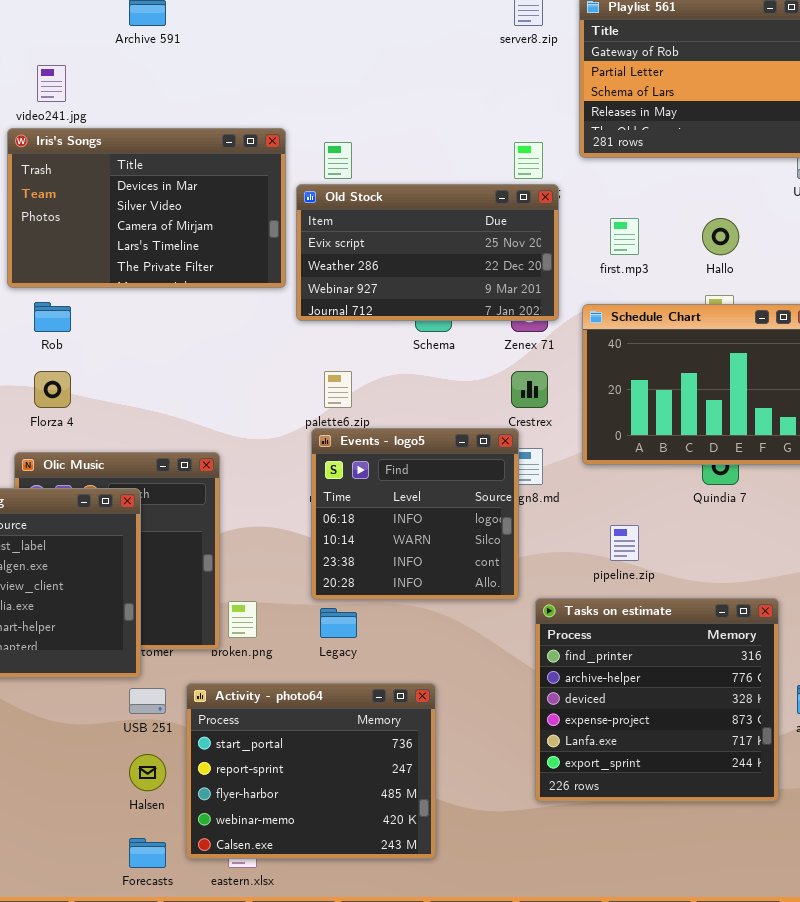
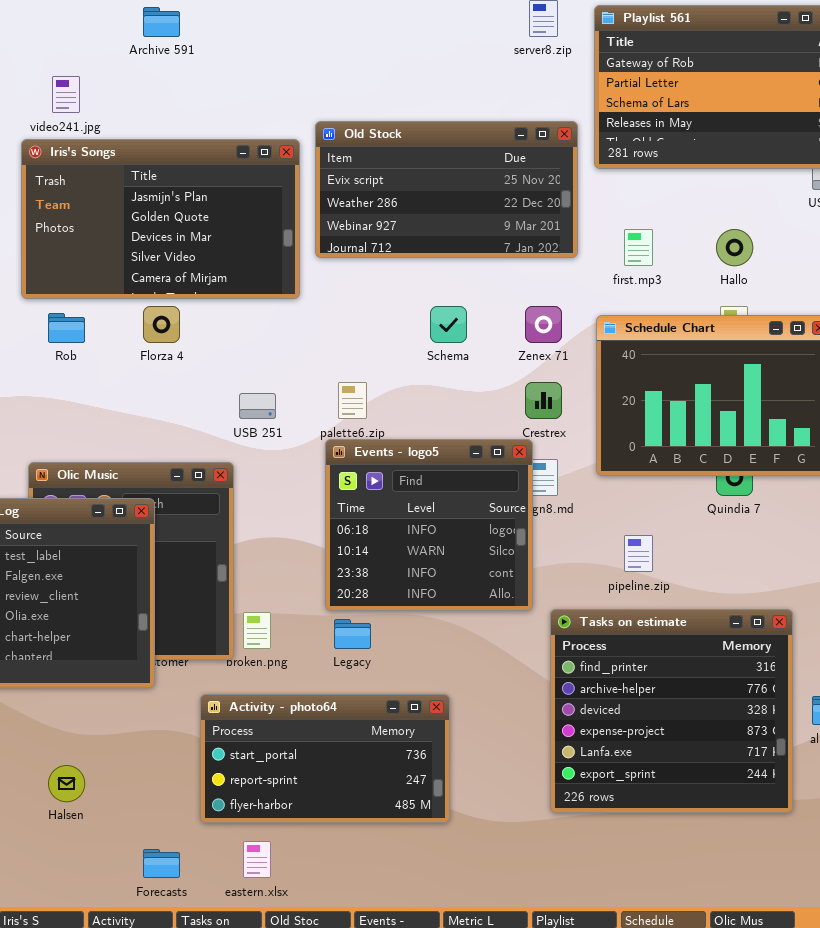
Iris's Songs: [7,128,286,288] -> [21,139,300,299], scrolled up 2 rows
Old Stock: [296,184,559,321] -> [315,121,578,258], moved
Florza 4: [34,371,71,408] -> [143,306,180,343], moved
Activity - photo64: [186,683,436,859] -> [200,694,450,823], resized
USB 251: [129,688,166,714] -> [239,393,276,419], moved
Halsen: [129,754,166,791] -> [48,765,85,802], moved

